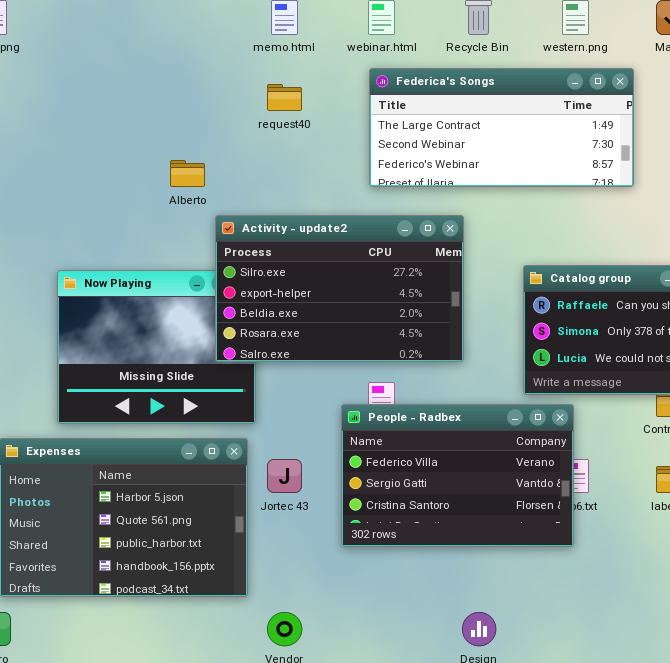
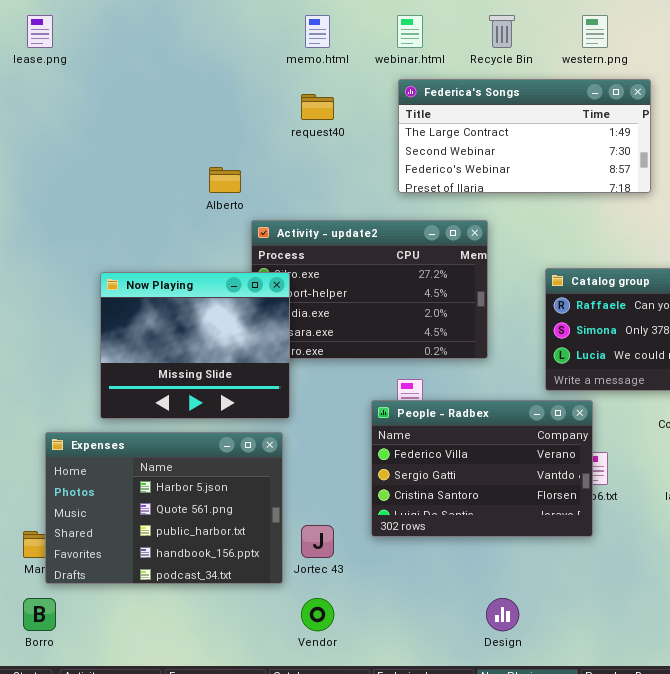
Now Playing: [57,270,256,424] -> [100,272,290,419], raised
Jortec 43: [267,459,302,493] -> [301,525,334,558], moved

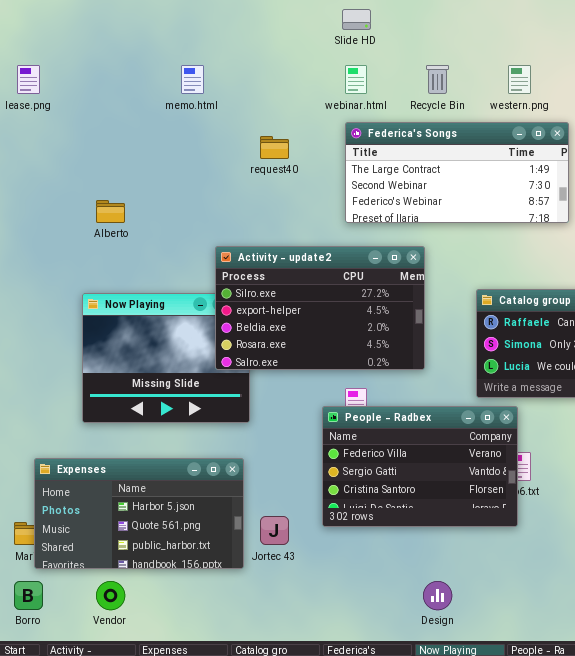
memo.html: [305,15,330,48] -> [181,65,204,94], moved
Alberto: [209,167,241,193] -> [96,200,125,223], moved
Activity - update2: [251,220,488,359] -> [215,246,425,370], raised
Expenses: [45,432,283,584] -> [34,458,244,569], resized
Vendor: [301,598,334,631] -> [96,581,125,610], moved

